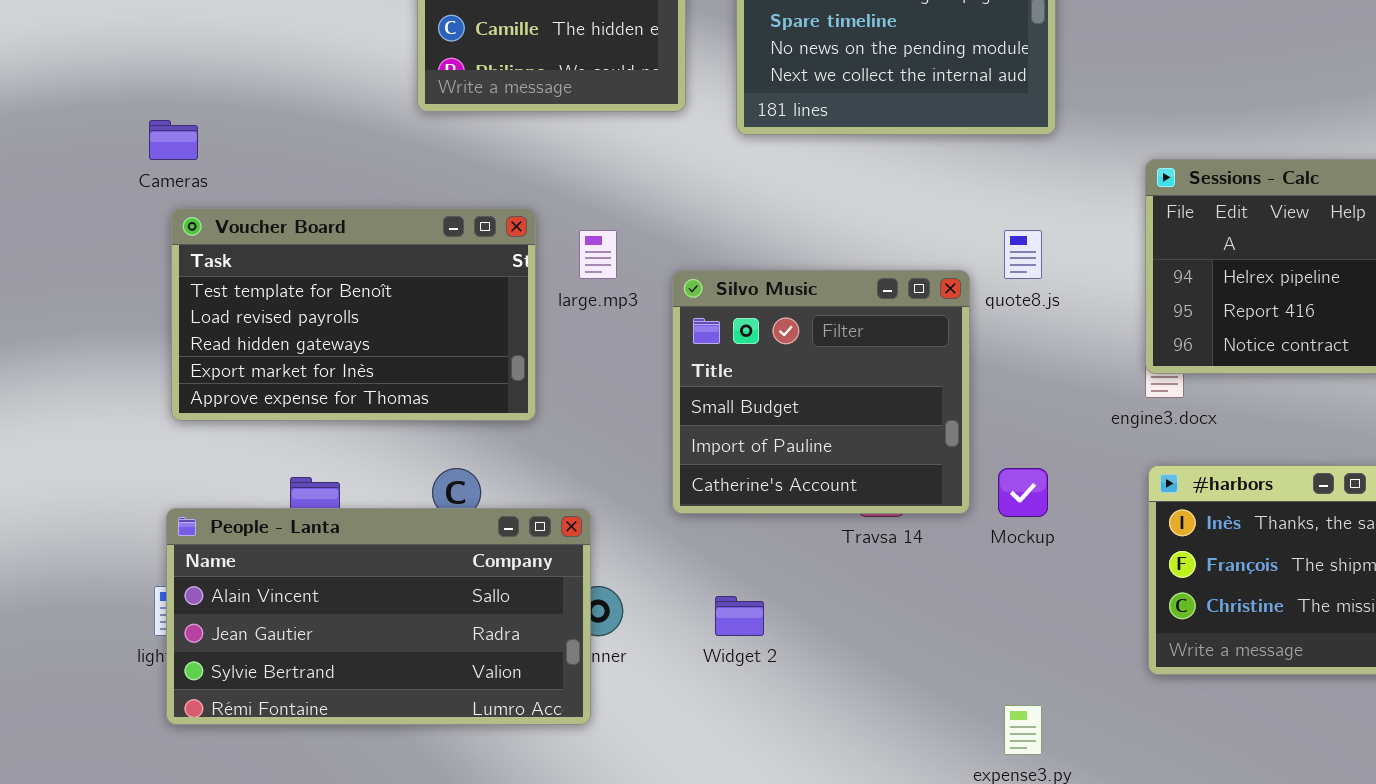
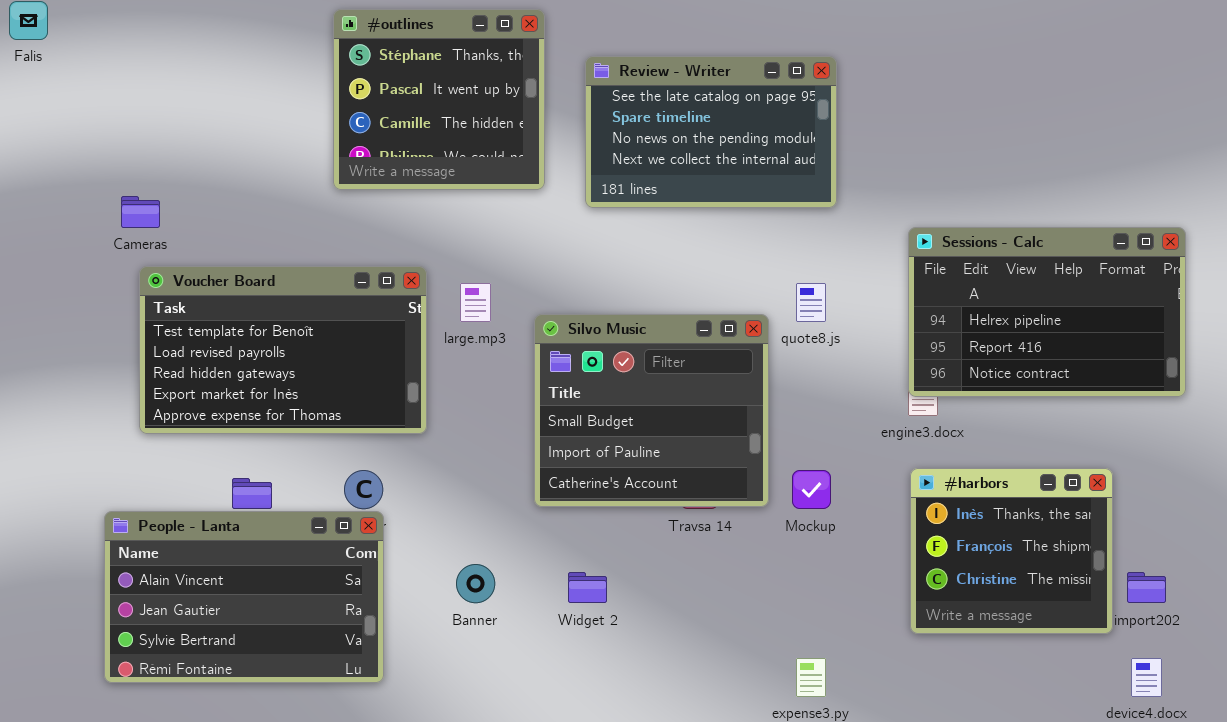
People - Lanta: [166,508,591,725] -> [104,511,384,683], moved, resized

